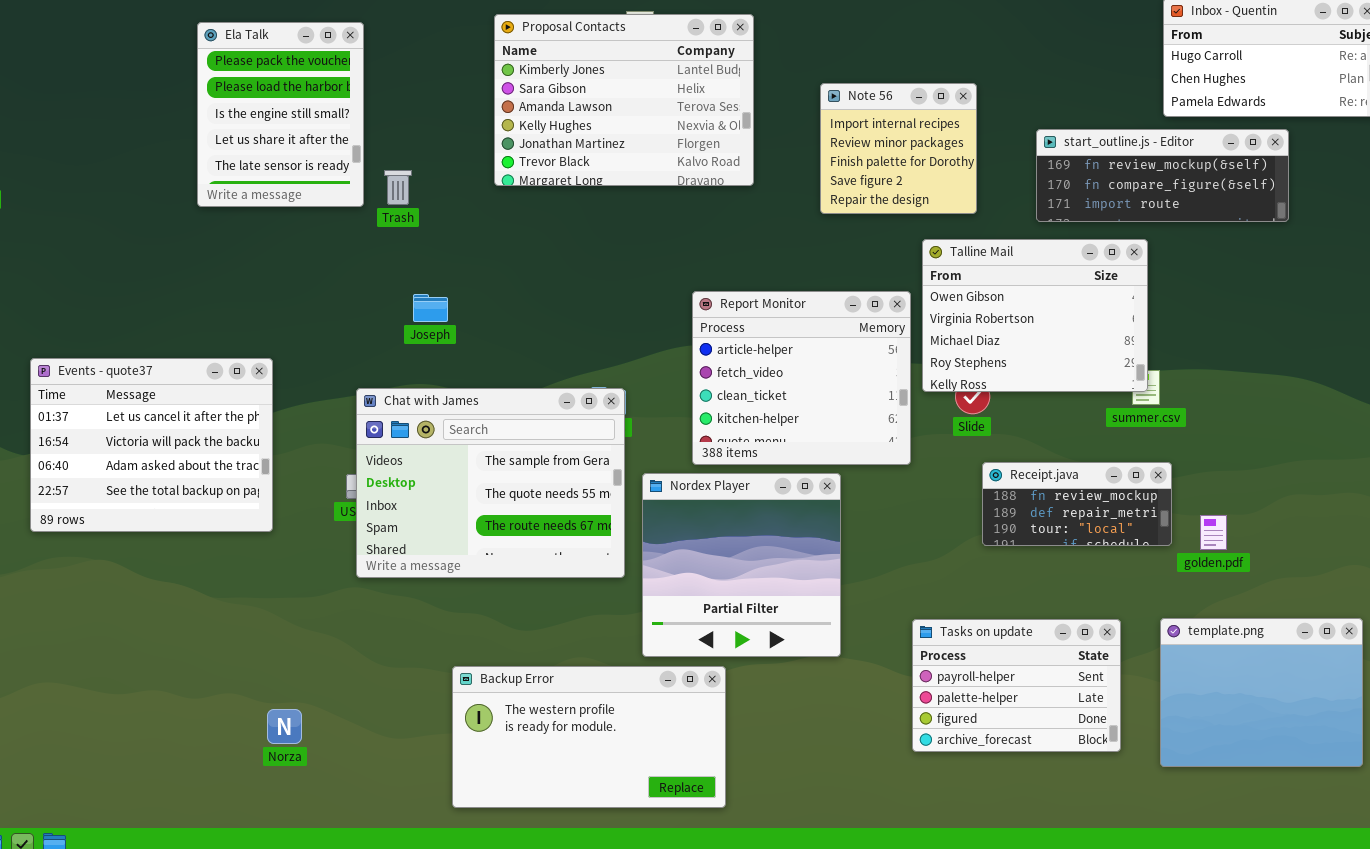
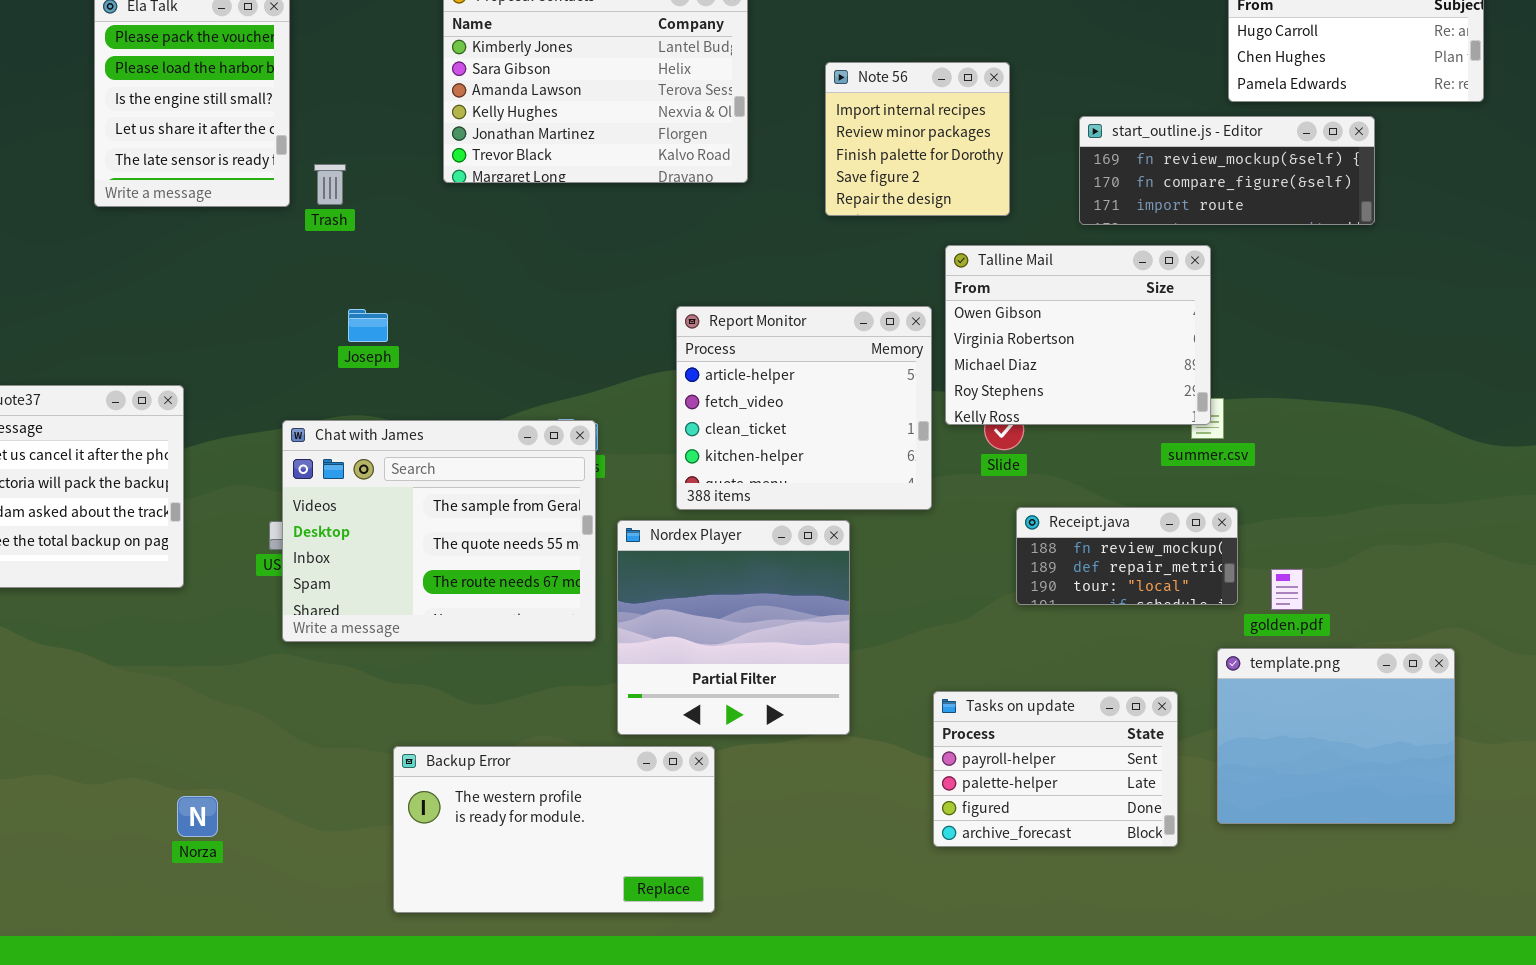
template.png: [1160,618,1363,767] -> [1217,648,1455,824], moved

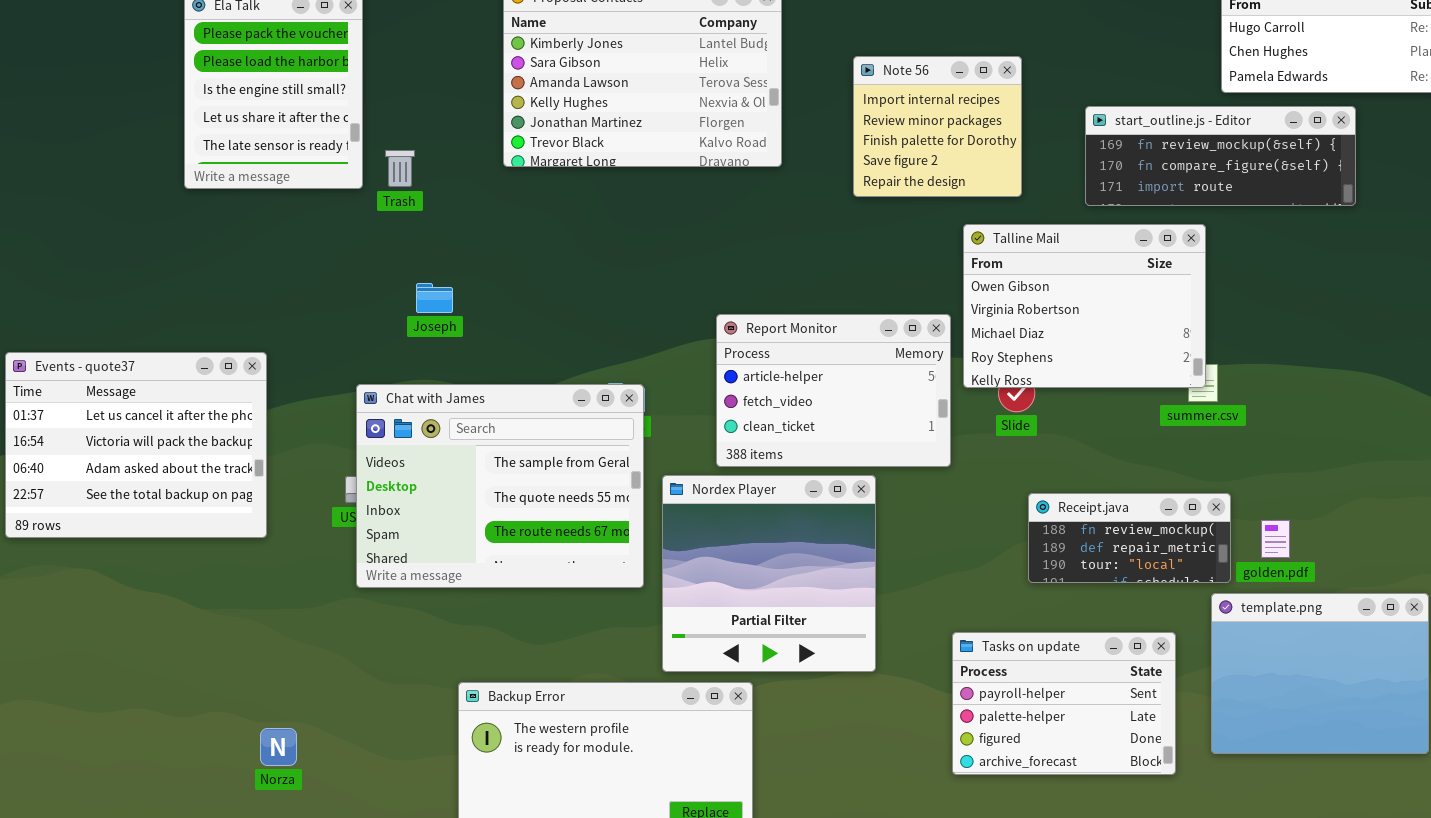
Report Monitor: [676,306,932,510] -> [716,314,951,467], resized
Receipt.java: [1016,507,1238,605] -> [1028,493,1231,583], moved

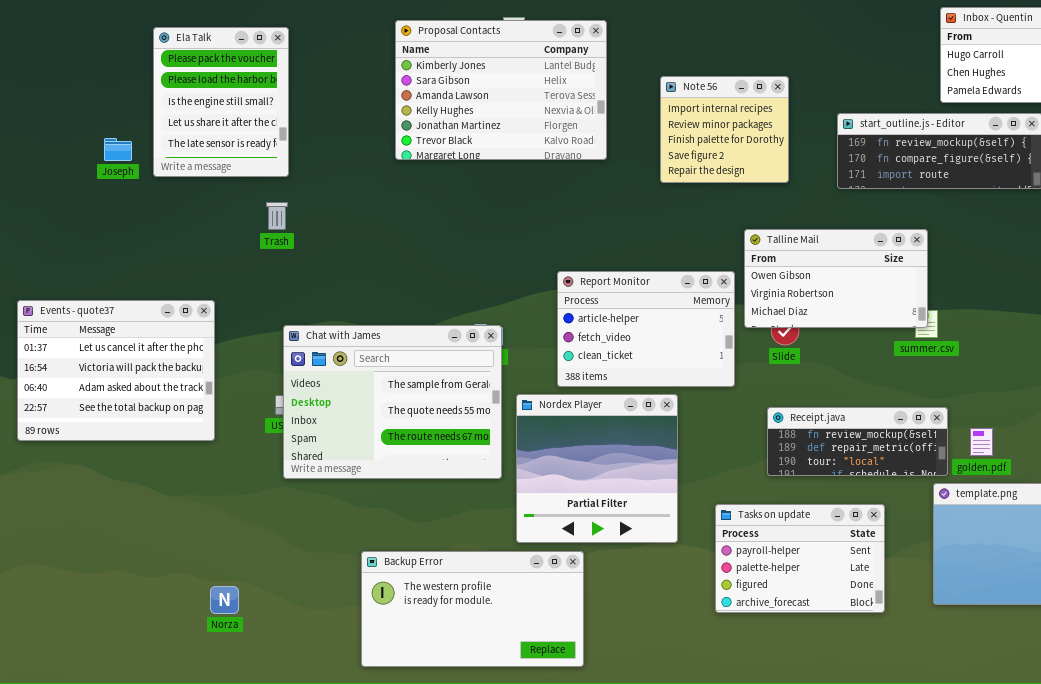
Trash: [385,150,415,187] -> [266,202,288,230], moved
Talline Mail: [963,224,1206,388] -> [744,229,928,328], resized
Joseph: [416,283,453,313] -> [104,138,132,161], moved
Receipt.java: [1028,493,1231,583] -> [767,407,948,476], resized
Tasks on update: [952,632,1176,775] -> [715,504,885,613], moved

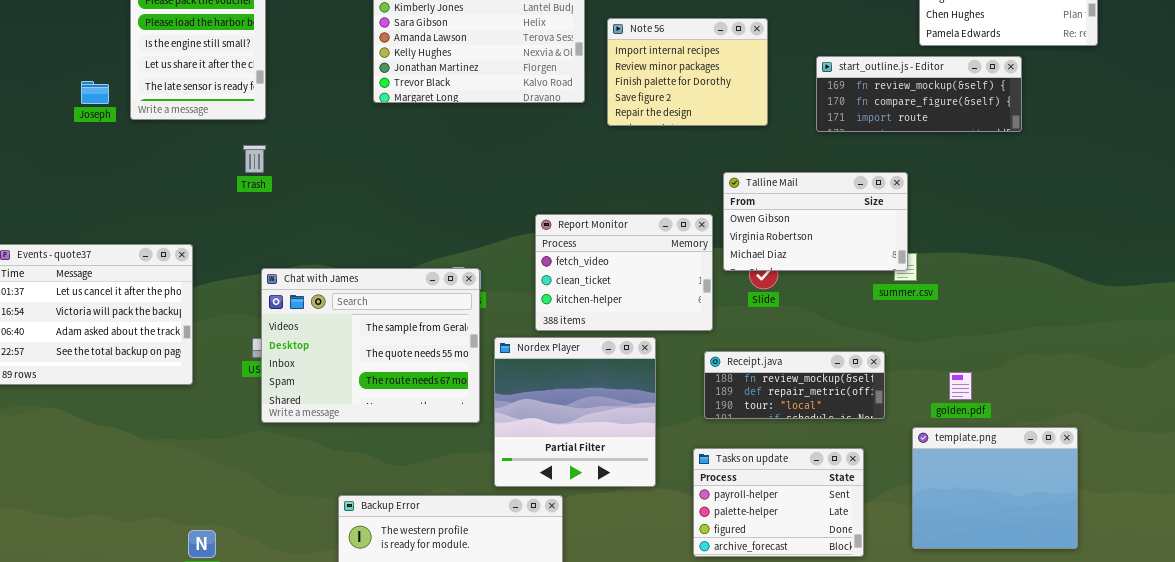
Note 56: [660,76,789,183] -> [607,18,768,126], resized
Report Monitor: [557,271,735,387] -> [535,214,713,331], scrolled down 1 row
Receipt.java: [767,407,948,476] -> [704,351,885,419], moved

